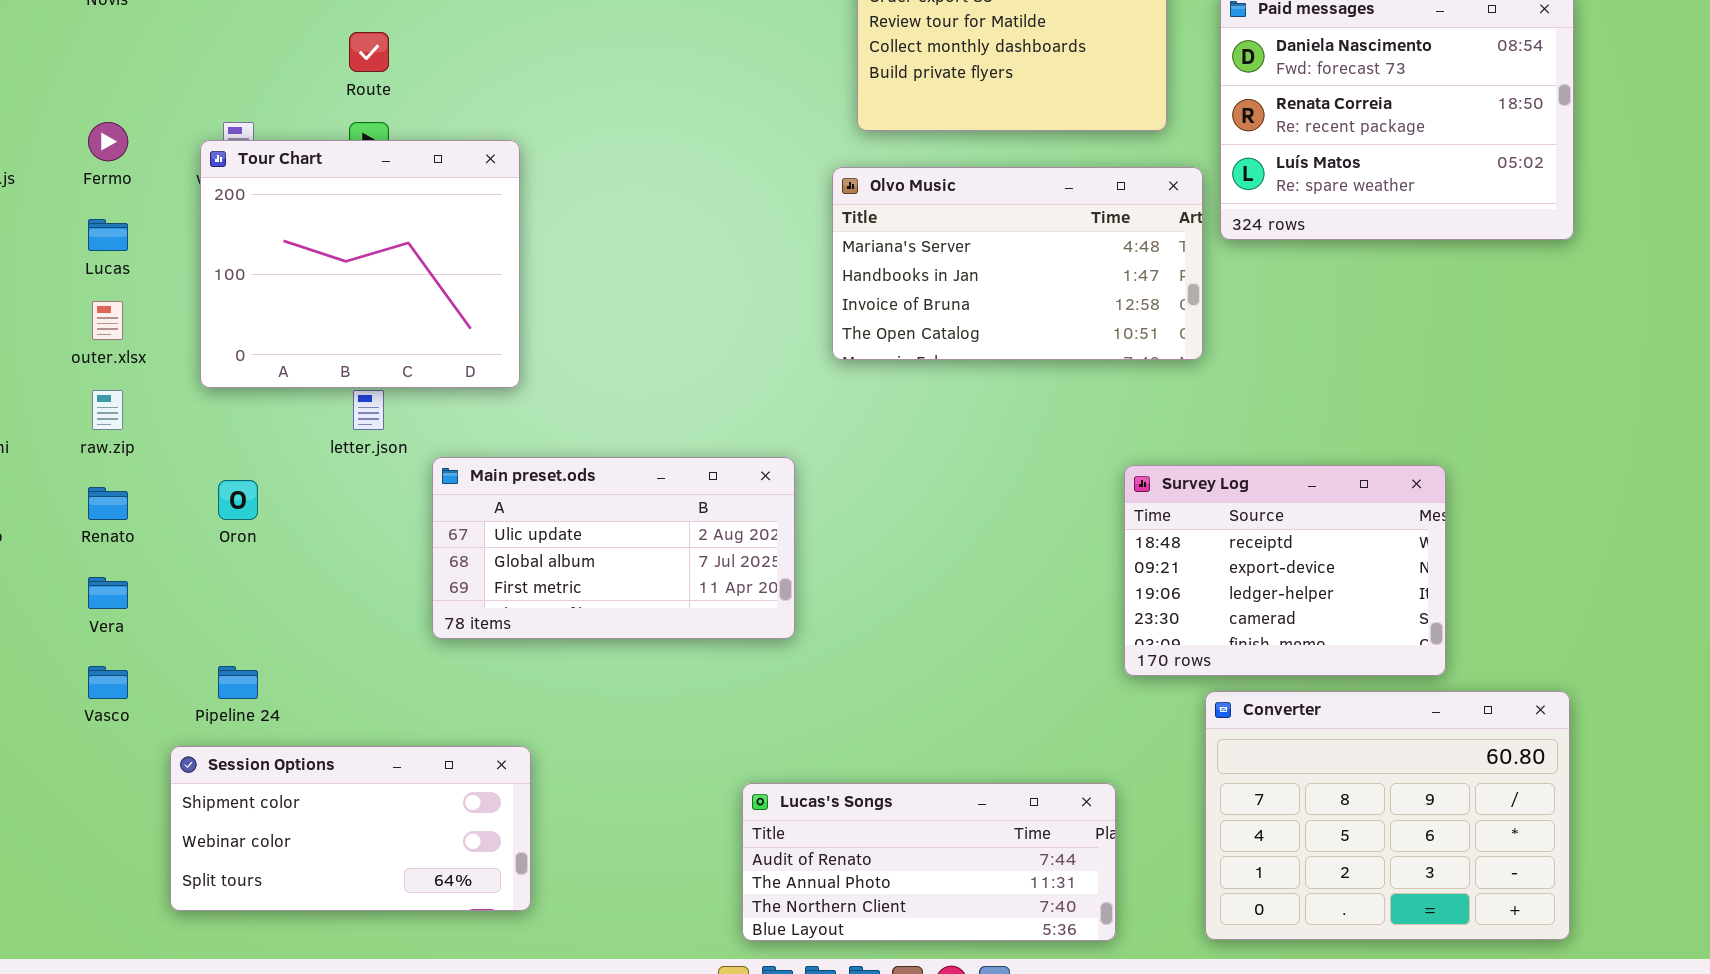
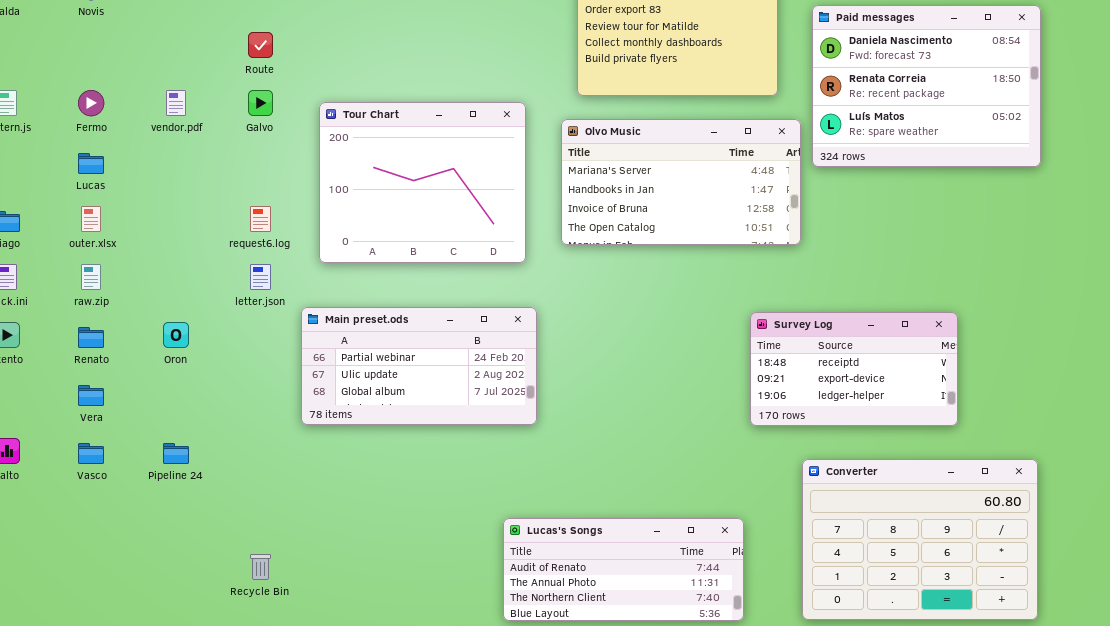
Tour Chart: [200,140,520,388] -> [319,102,526,263], moved
Main preset.ods: [432,457,795,639] -> [301,307,537,425], scrolled up 1 row
Survey Log: [1124,465,1446,676] -> [750,312,958,426], resized
Session Options: [170,746,531,911] -> none, closed

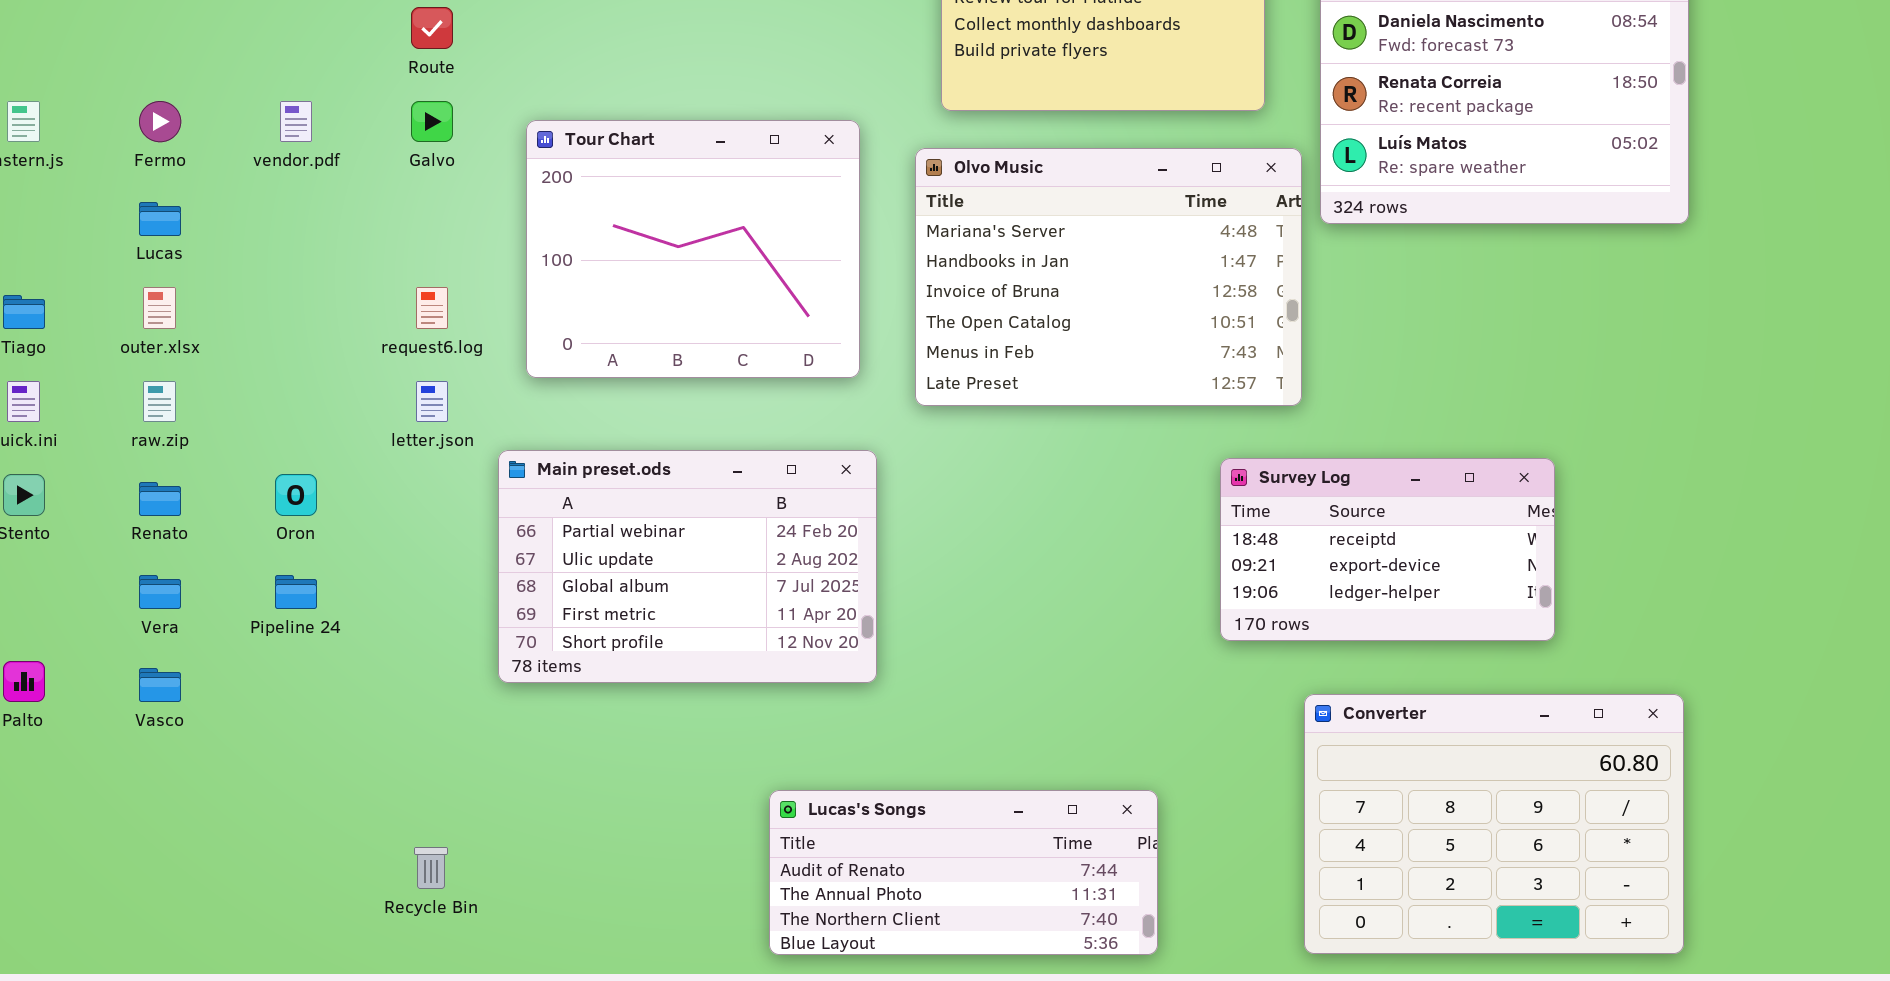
Olvo Music: [561,119,801,245] -> [915,148,1302,406], resized
Main preset.ods: [301,307,537,425] -> [498,450,877,683], resized
Pipeline 24: [163,443,189,464] -> [275,575,317,609], moved
Lucas's Songs: [503,518,744,621] -> [769,790,1158,955], moved

